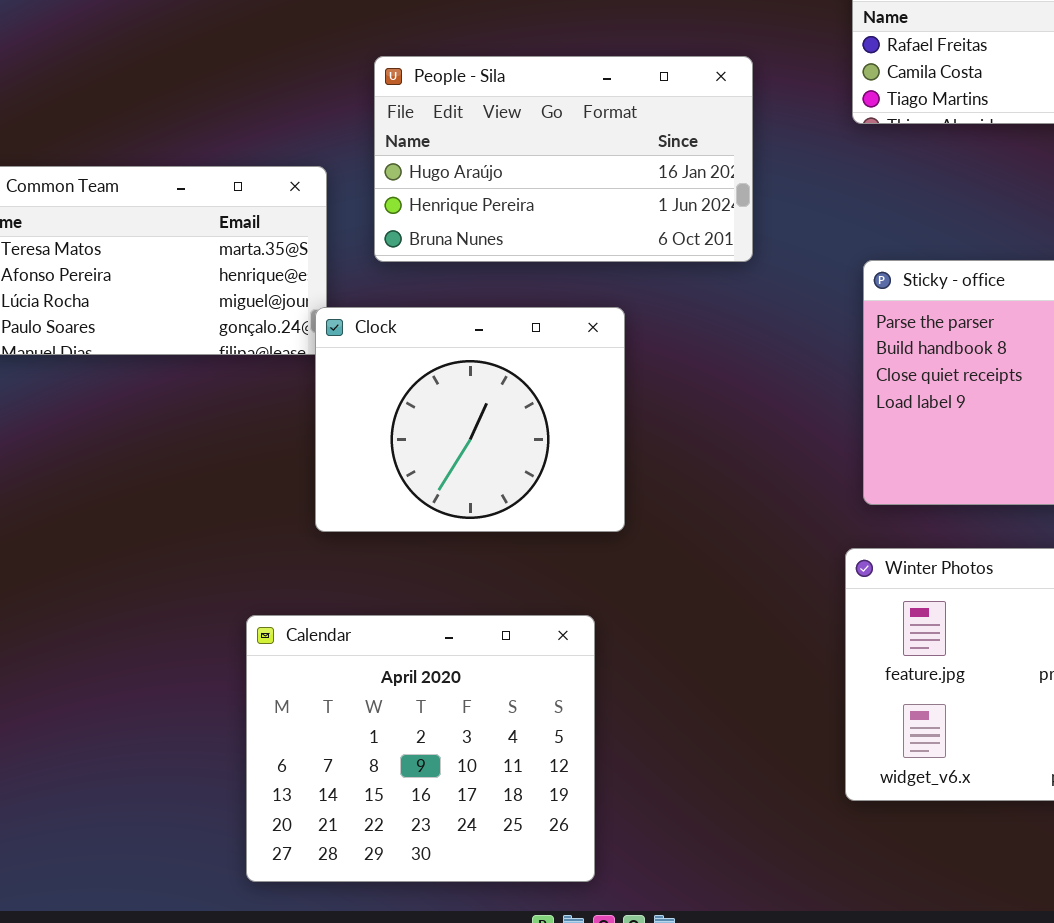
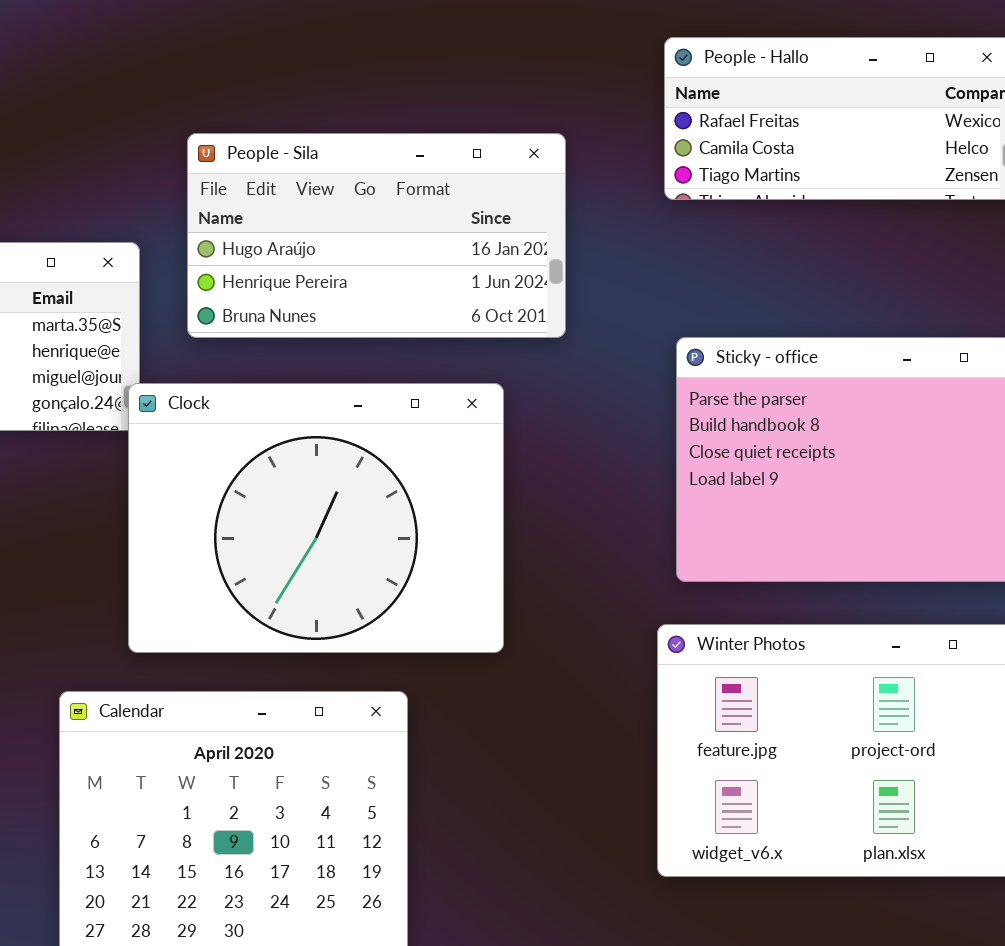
Clock: [315,307,625,532] -> [128,383,504,653], resized

